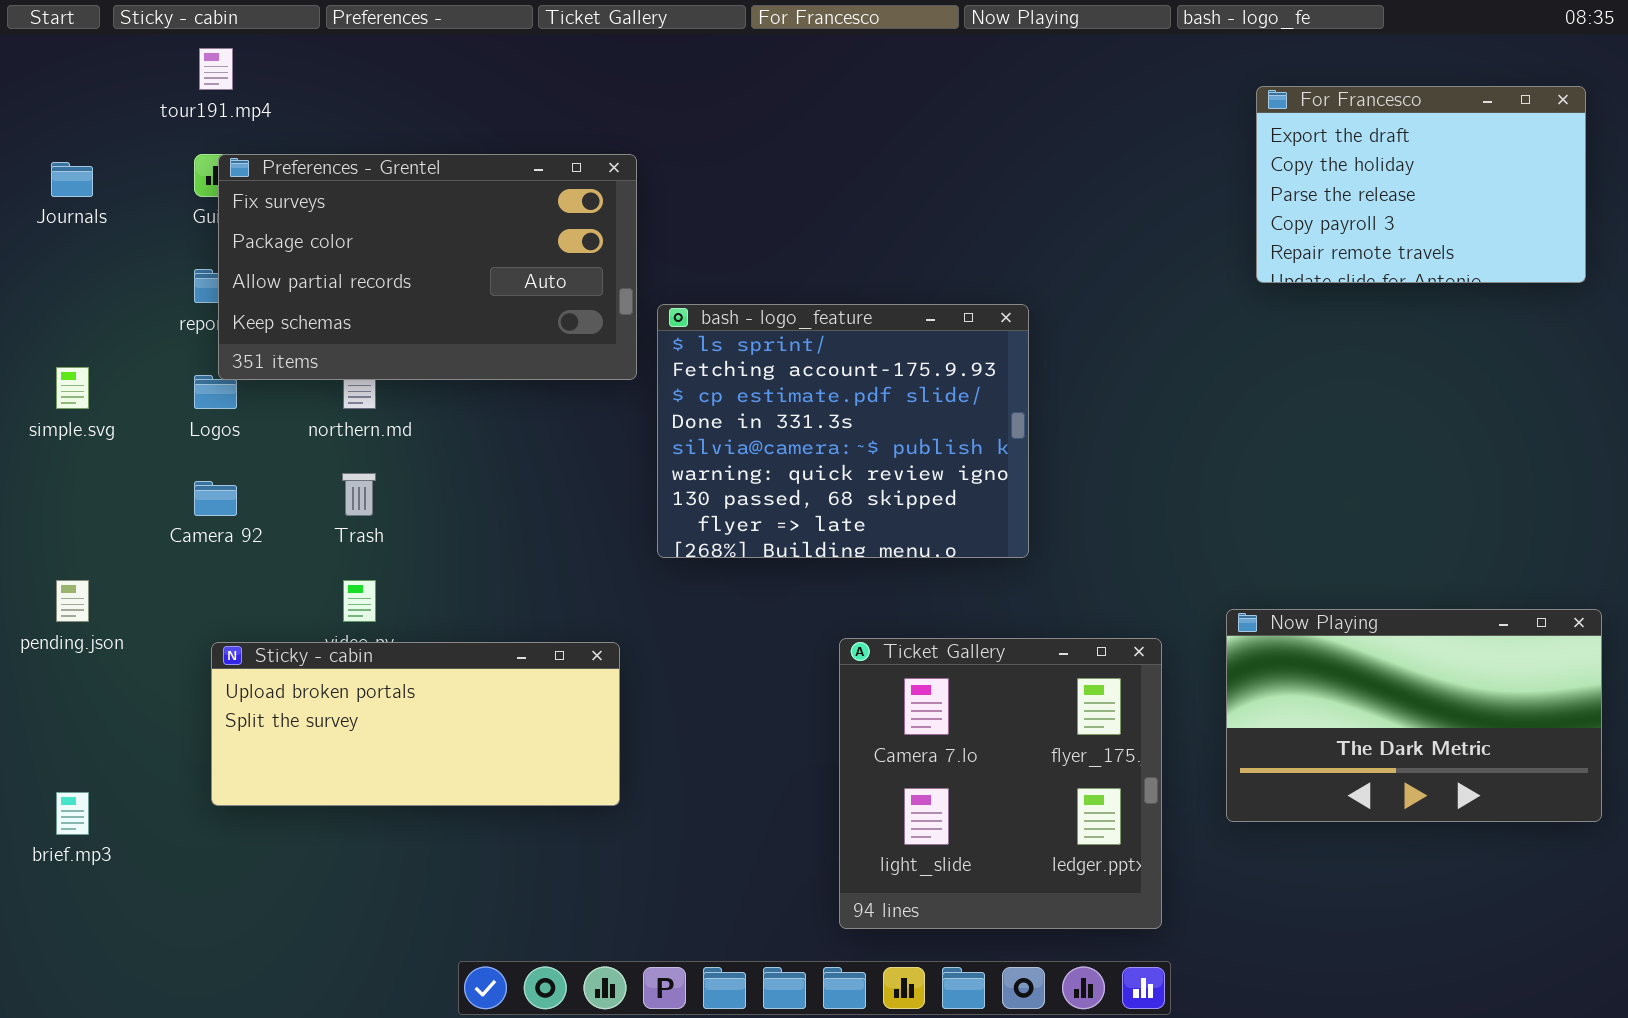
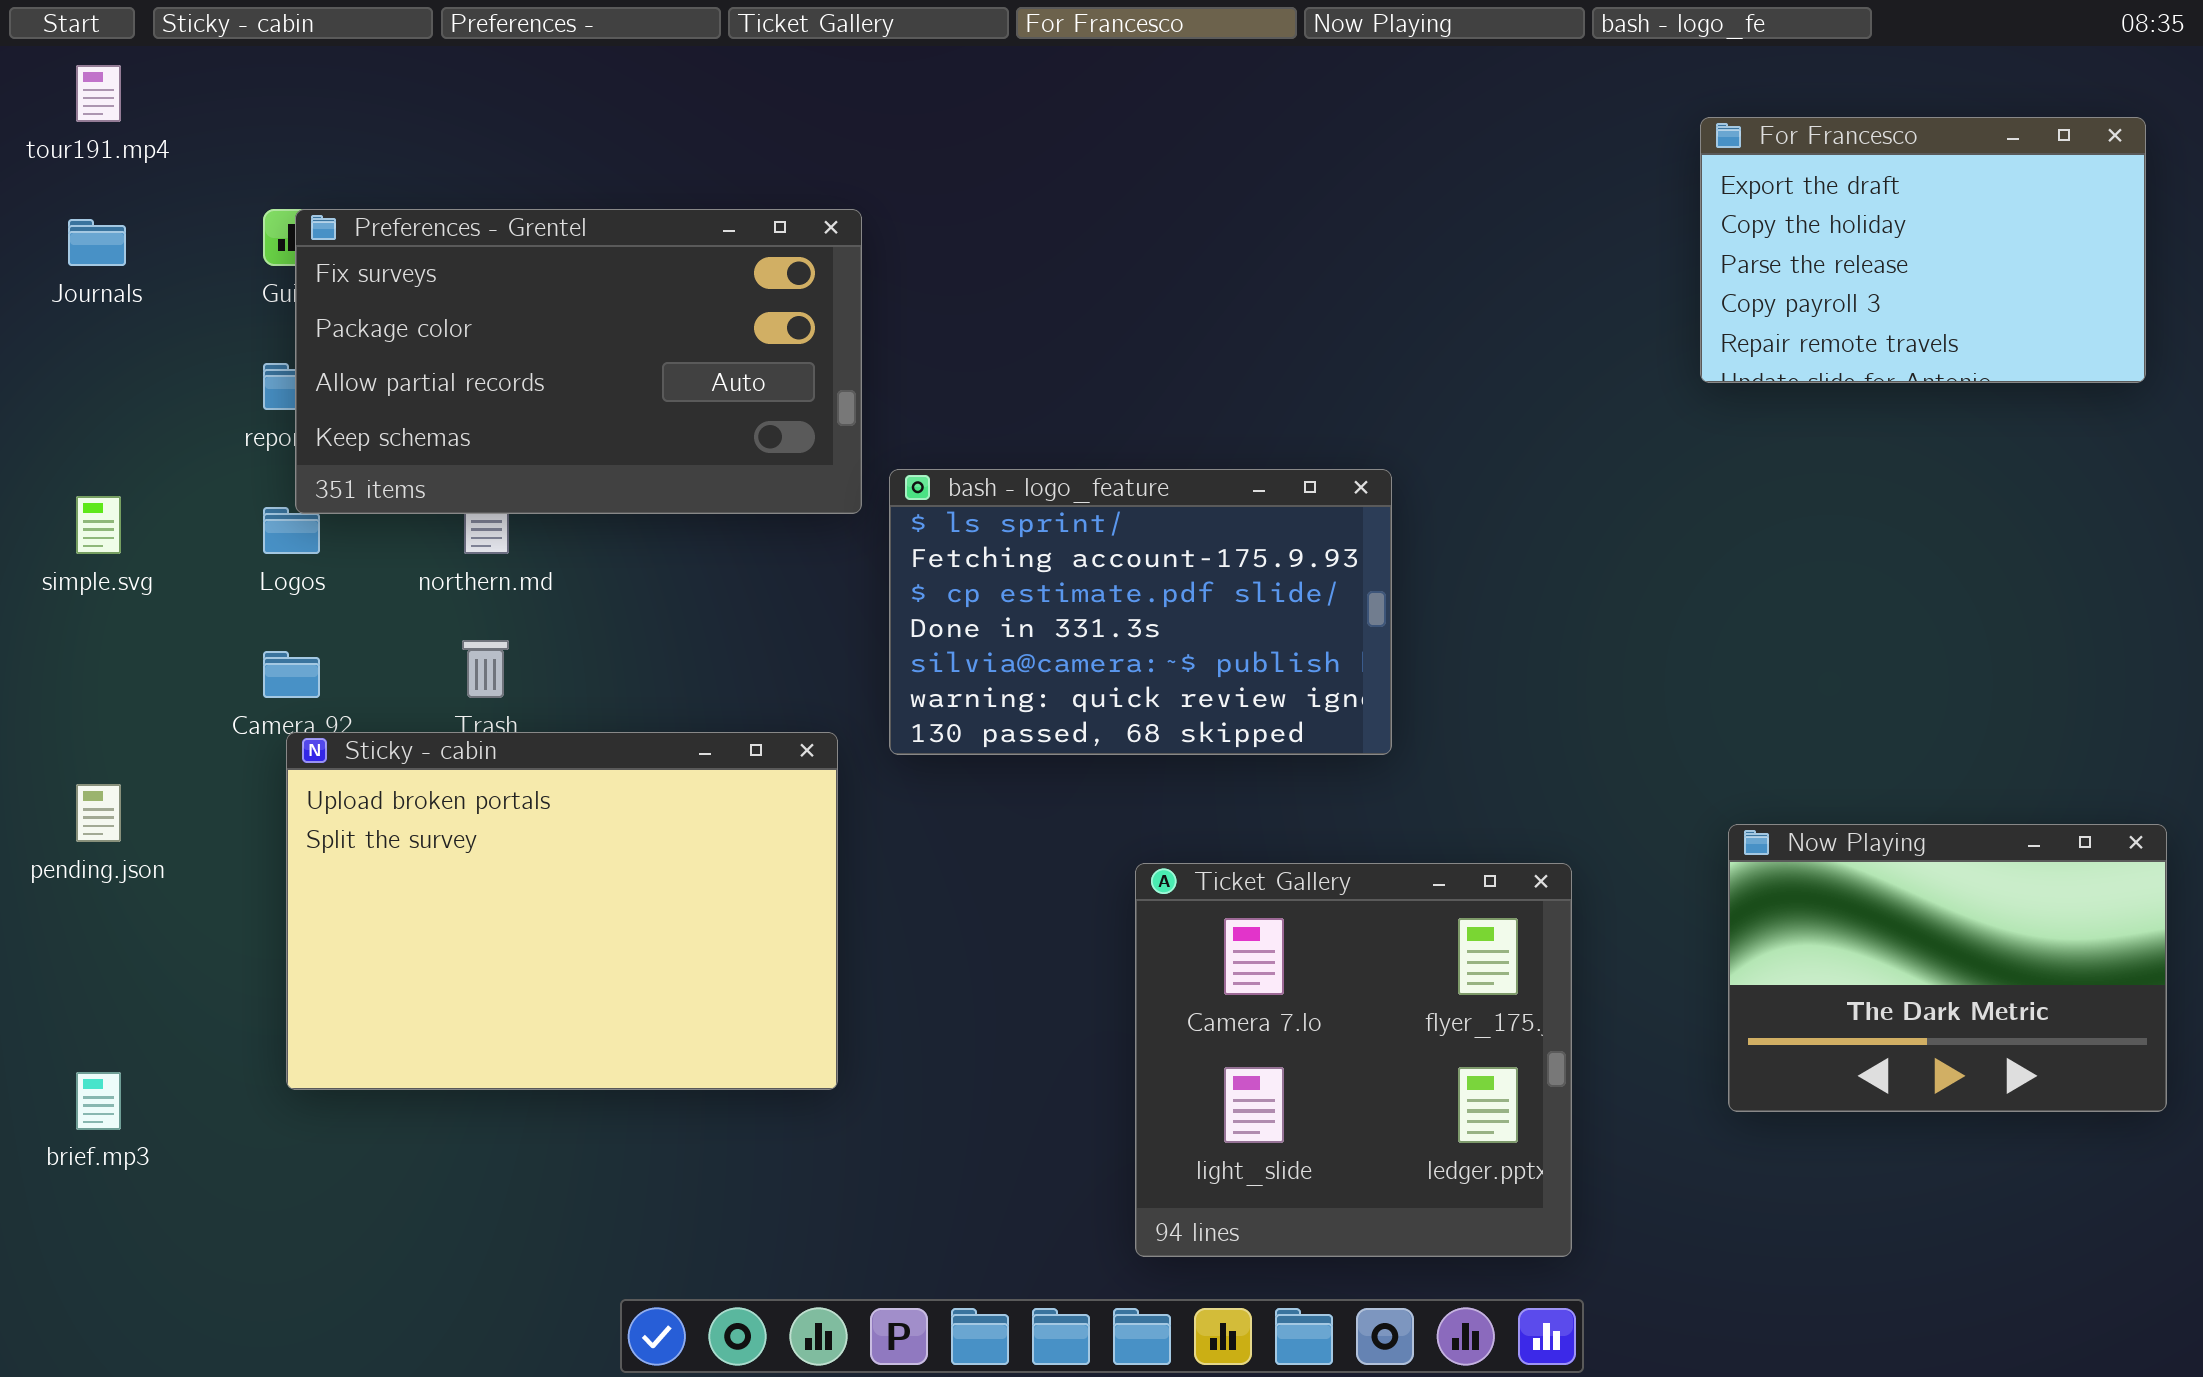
tour191.mp4: [199,48,233,90] -> [76,65,121,122], moved
bash - logo_feature: [657,304,1029,558] -> [889,469,1392,755], resized
Now Playing: [1226,609,1602,822] -> [1728,824,2167,1112], resized
Sticky - cabin: [211,642,620,806] -> [286,732,838,1090], resized

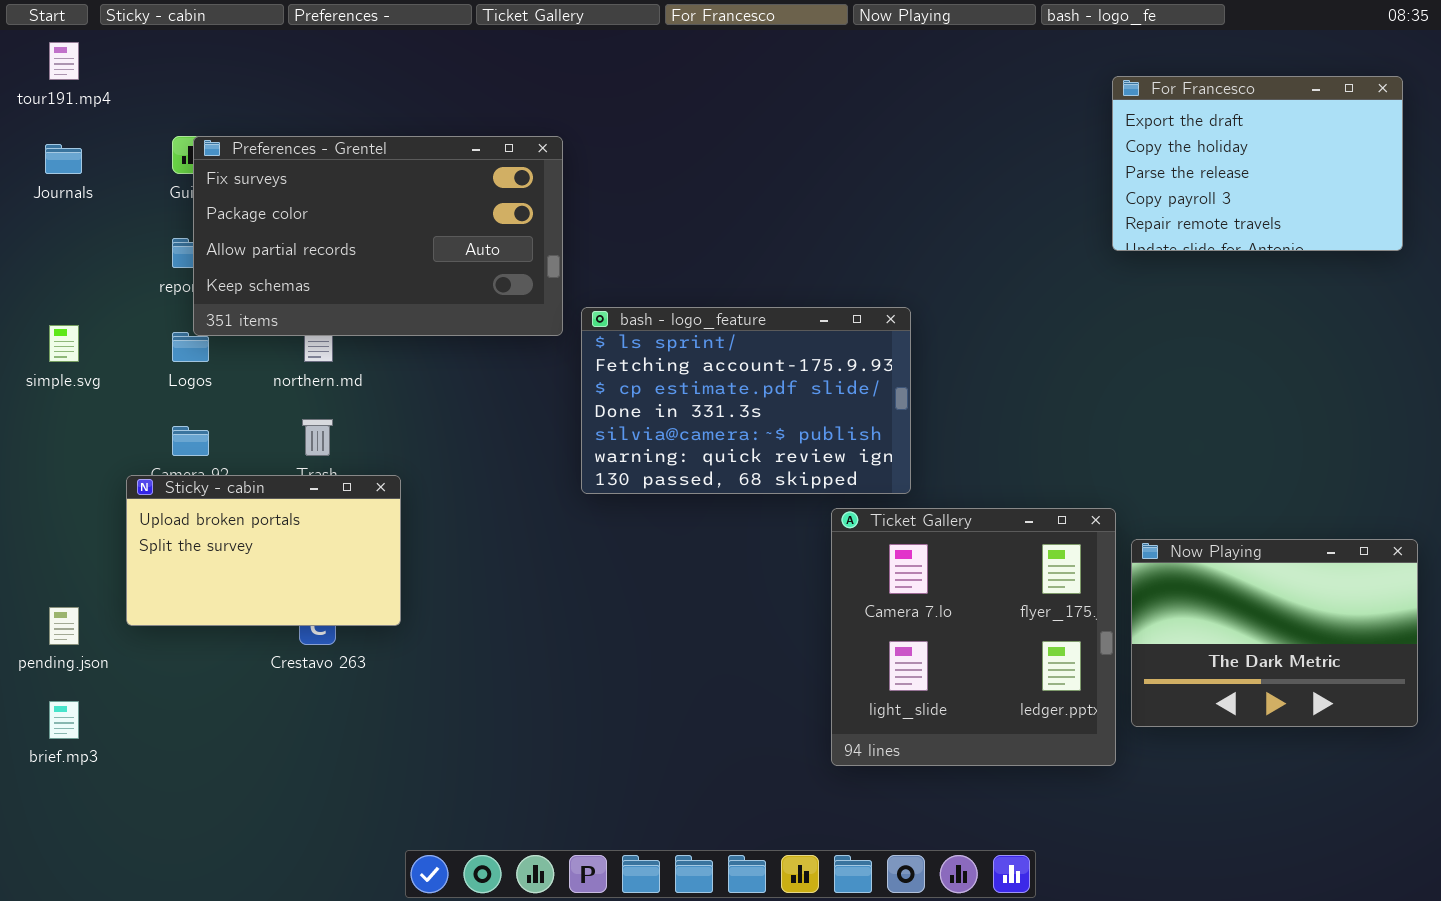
Sticky - cabin: [286,732,838,1090] -> [126,475,401,626], moved, resized
pending.json: [76,784,121,842] -> [49,607,79,645], moved
Ticket Gallery: [1135,863,1572,1257] -> [831,508,1116,766], moved

